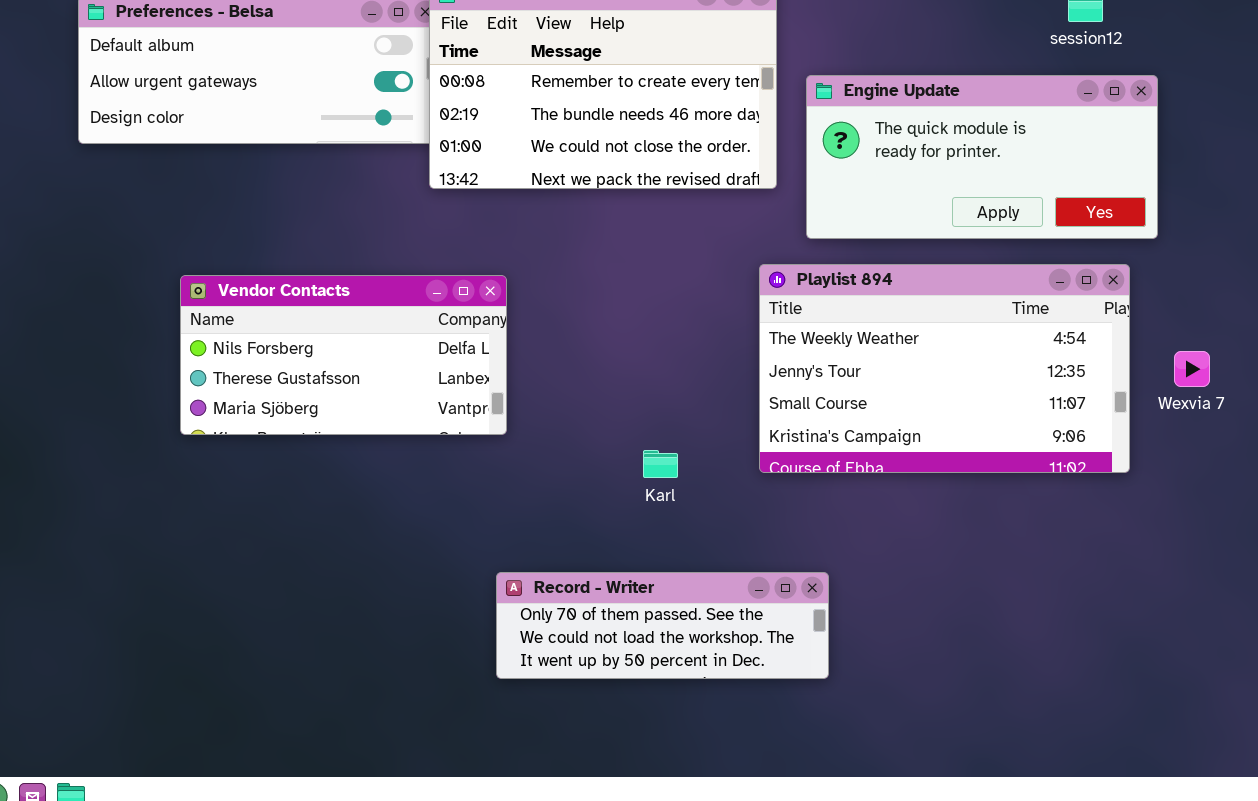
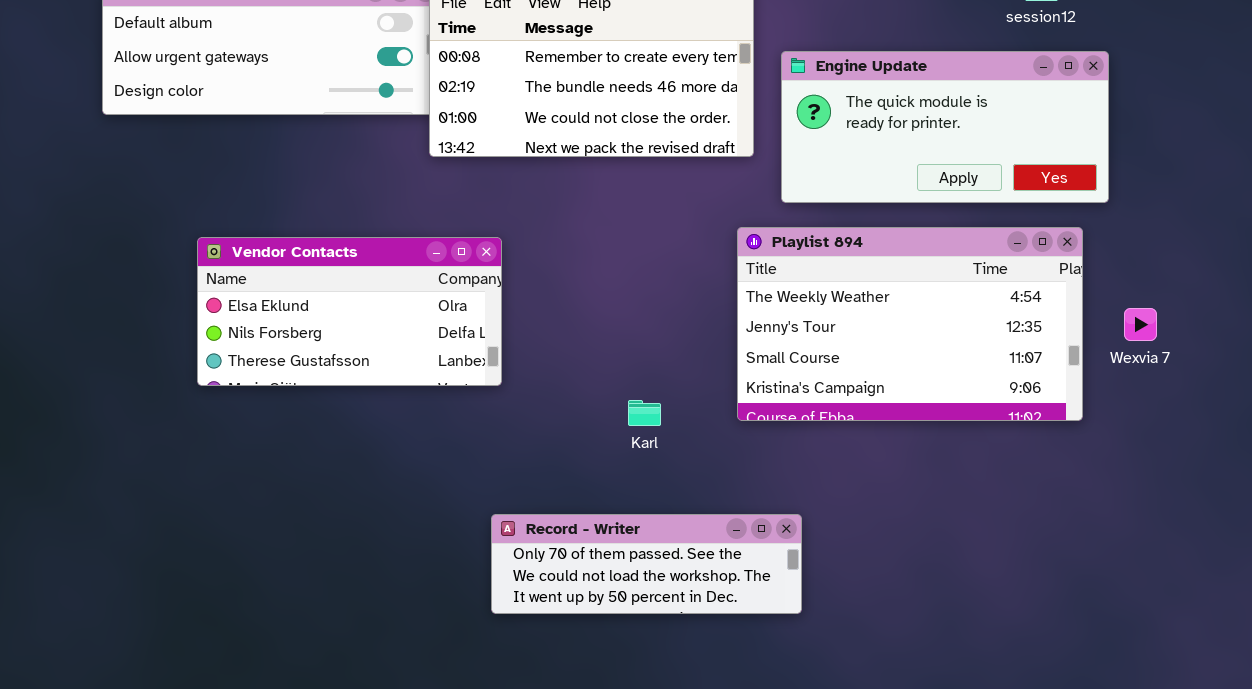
Vendor Contacts: [180,275,507,435] -> [197,237,502,386], scrolled up 1 row

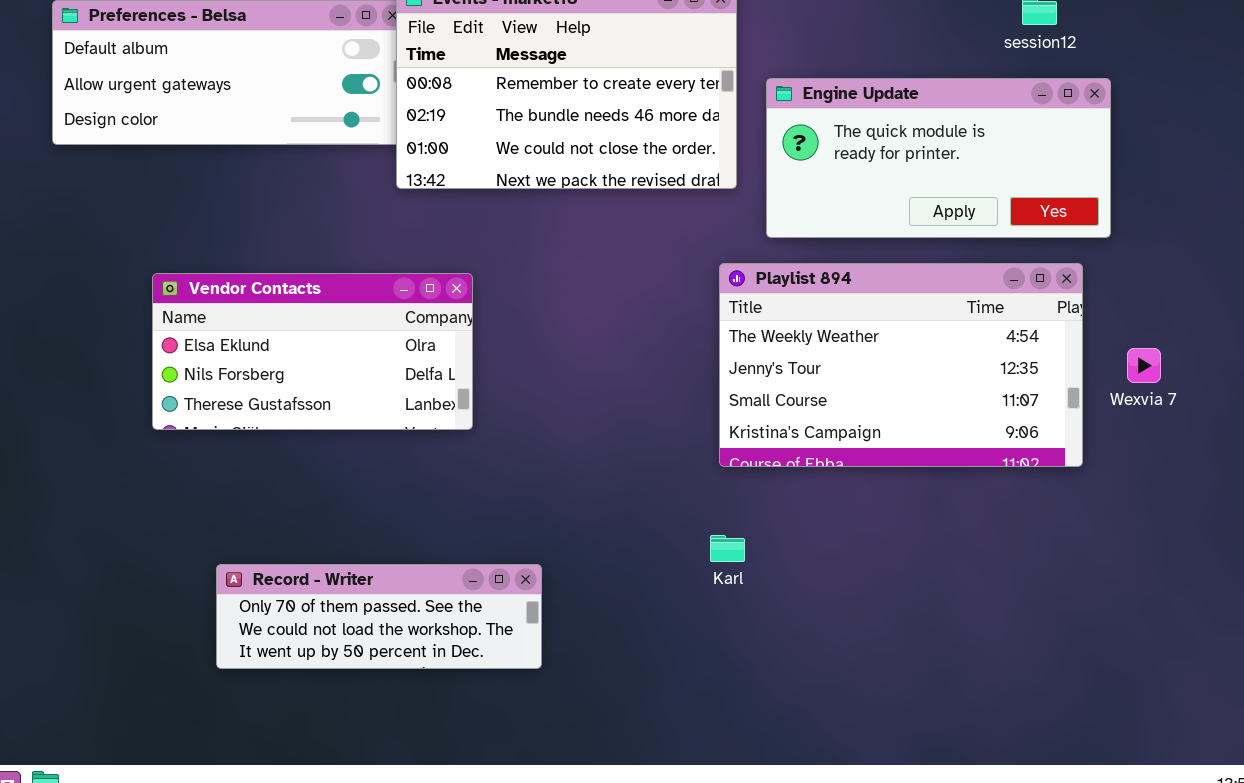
Karl: [628,400,661,426] -> [710,535,745,562], moved
Record - Writer: [491,514,802,614] -> [216,564,542,669], moved

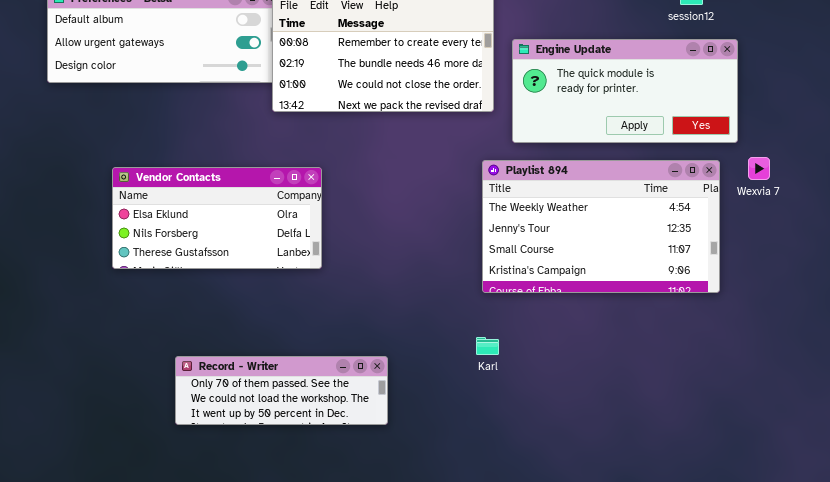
Wexvia 7: [1127,348,1161,383] -> [748,157,770,180], moved
Record - Writer: [216,564,542,669] -> [175,356,388,425], moved

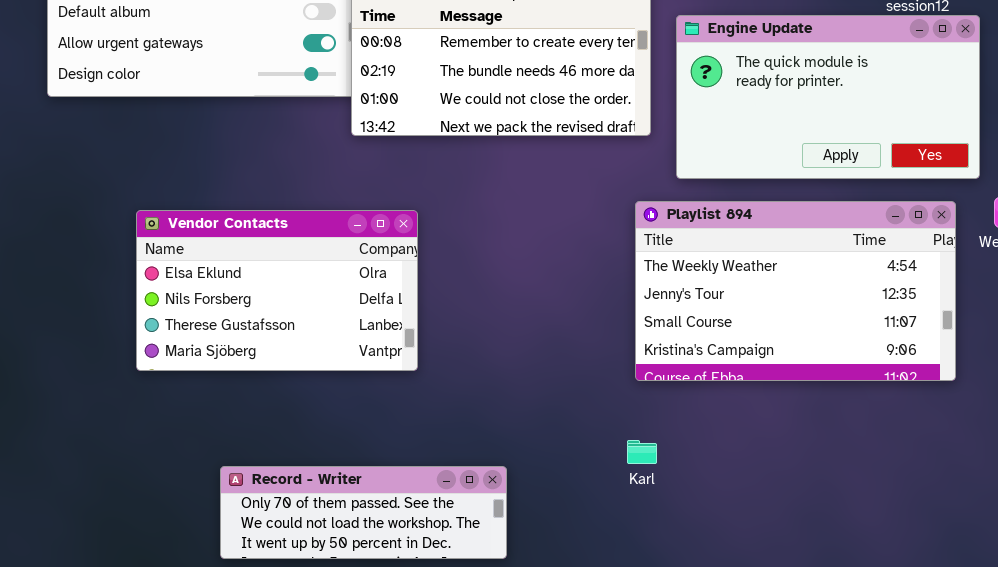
Engine Update: [512,39,738,143] -> [676,15,980,179], resized
Vendor Contacts: [112,167,322,269] -> [136,210,418,371], resized

